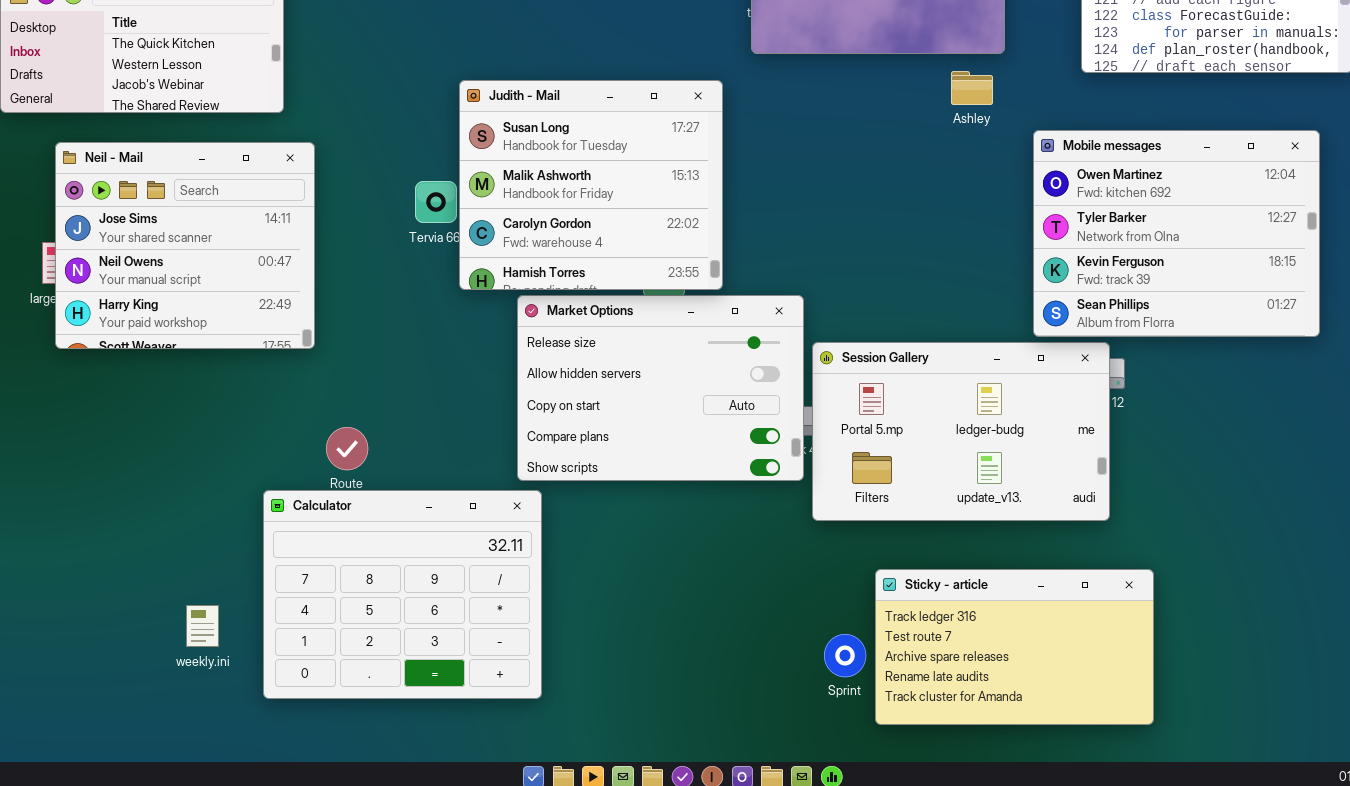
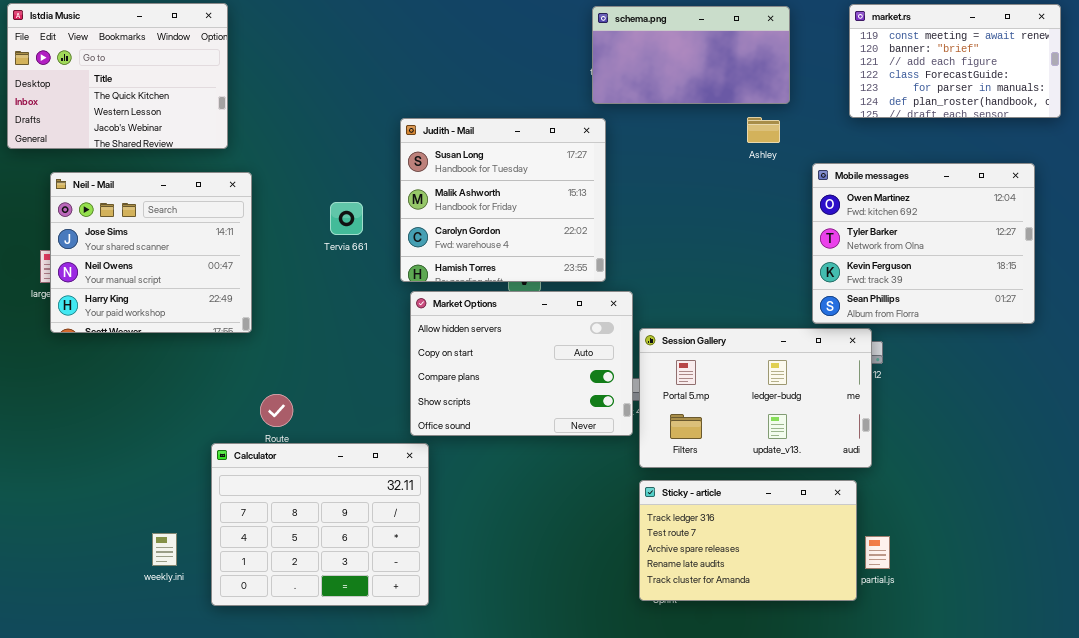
Judith - Mail: [459,80,723,290] -> [400,118,606,282], moved
Market Options: [517,295,804,481] -> [410,291,633,436], scrolled down 1 row
Sticky - article: [875,569,1154,725] -> [639,480,857,601], moved

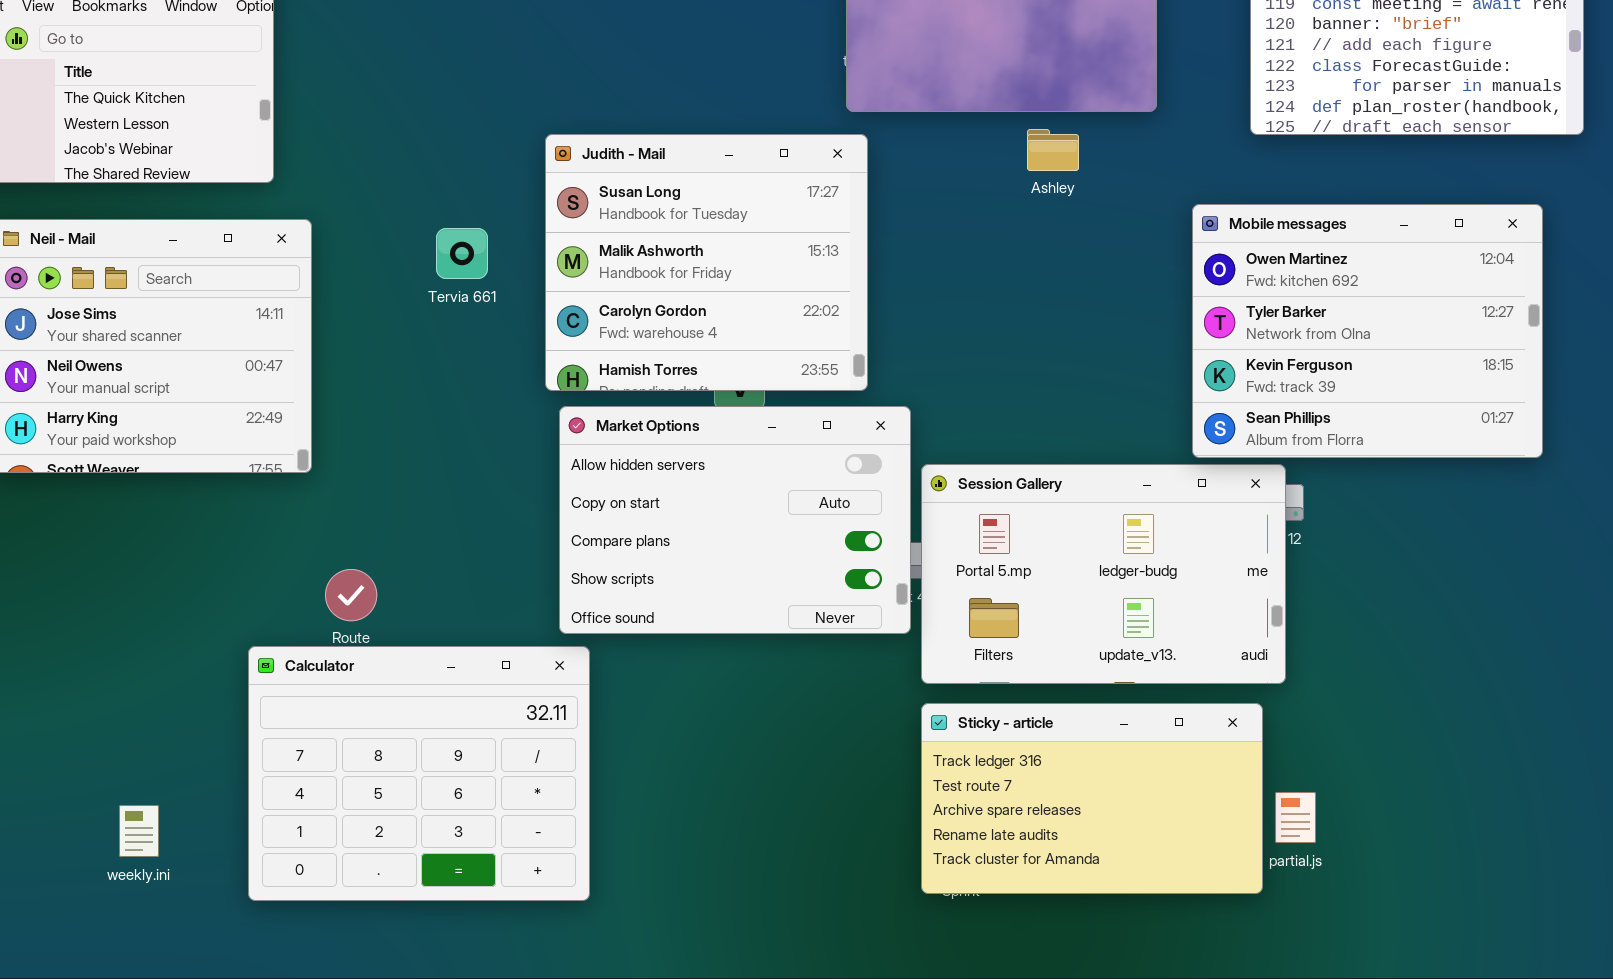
Ashley: [747,117,780,143] -> [1027,129,1079,171], moved
Tervia 661: [330,202,363,235] -> [436,228,488,279], moved
weekly.ini: [152,533,177,566] -> [119,805,159,857], moved

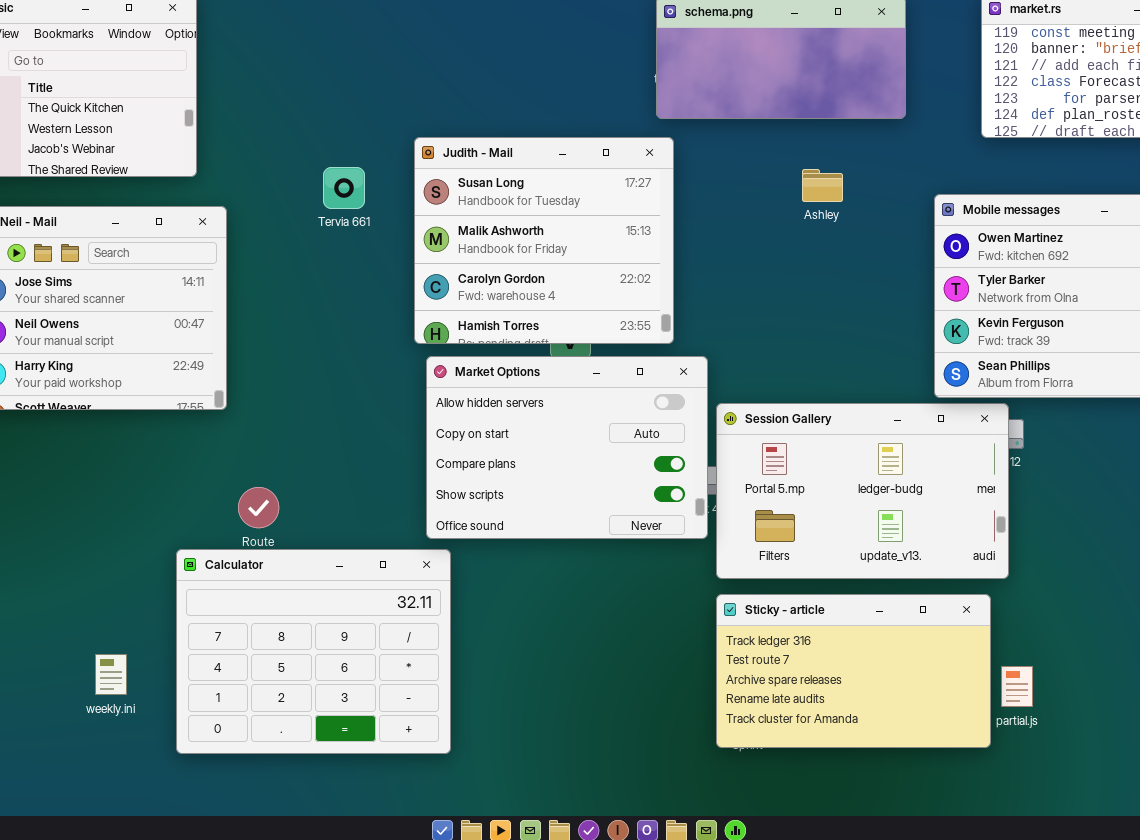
Ashley: [1027,129,1079,171] -> [802,169,843,202], moved
Tervia 661: [436,228,488,279] -> [323,167,365,209], moved
weekly.ini: [119,805,159,857] -> [95,654,127,695], moved

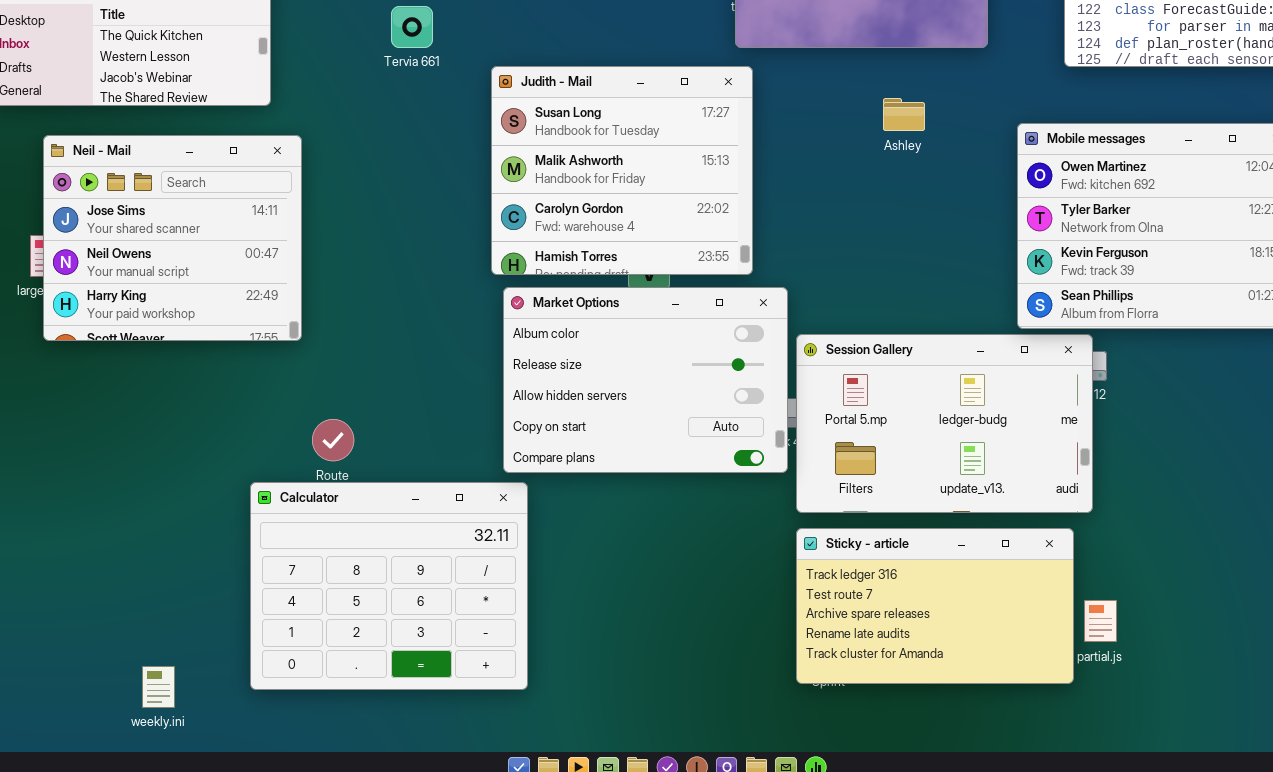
Tervia 661: [323,167,365,209] -> [391,6,433,48], moved
Market Options: [426,356,708,539] -> [503,287,788,473], scrolled up 2 rows
weekly.ini: [95,654,127,695] -> [142,666,175,708], moved

